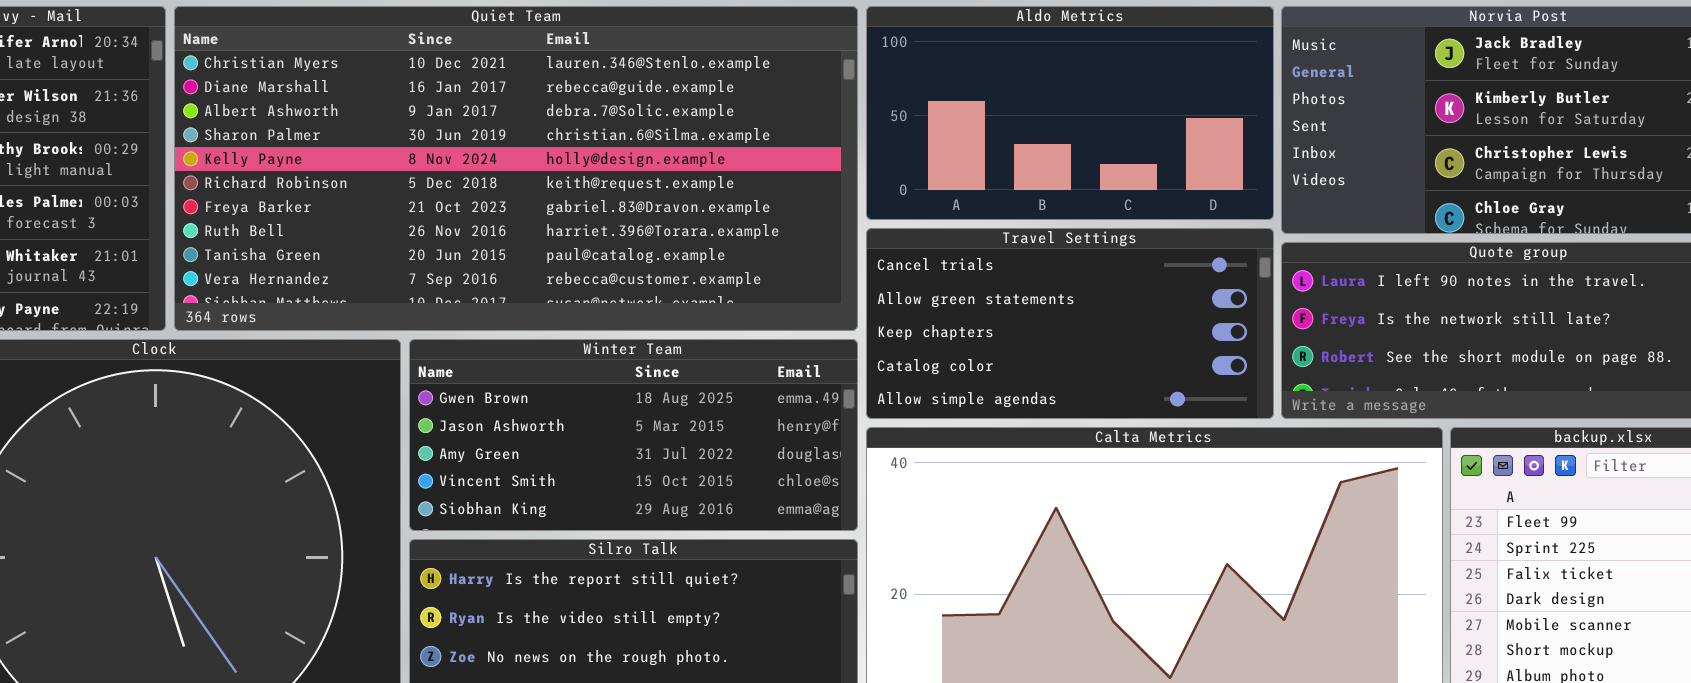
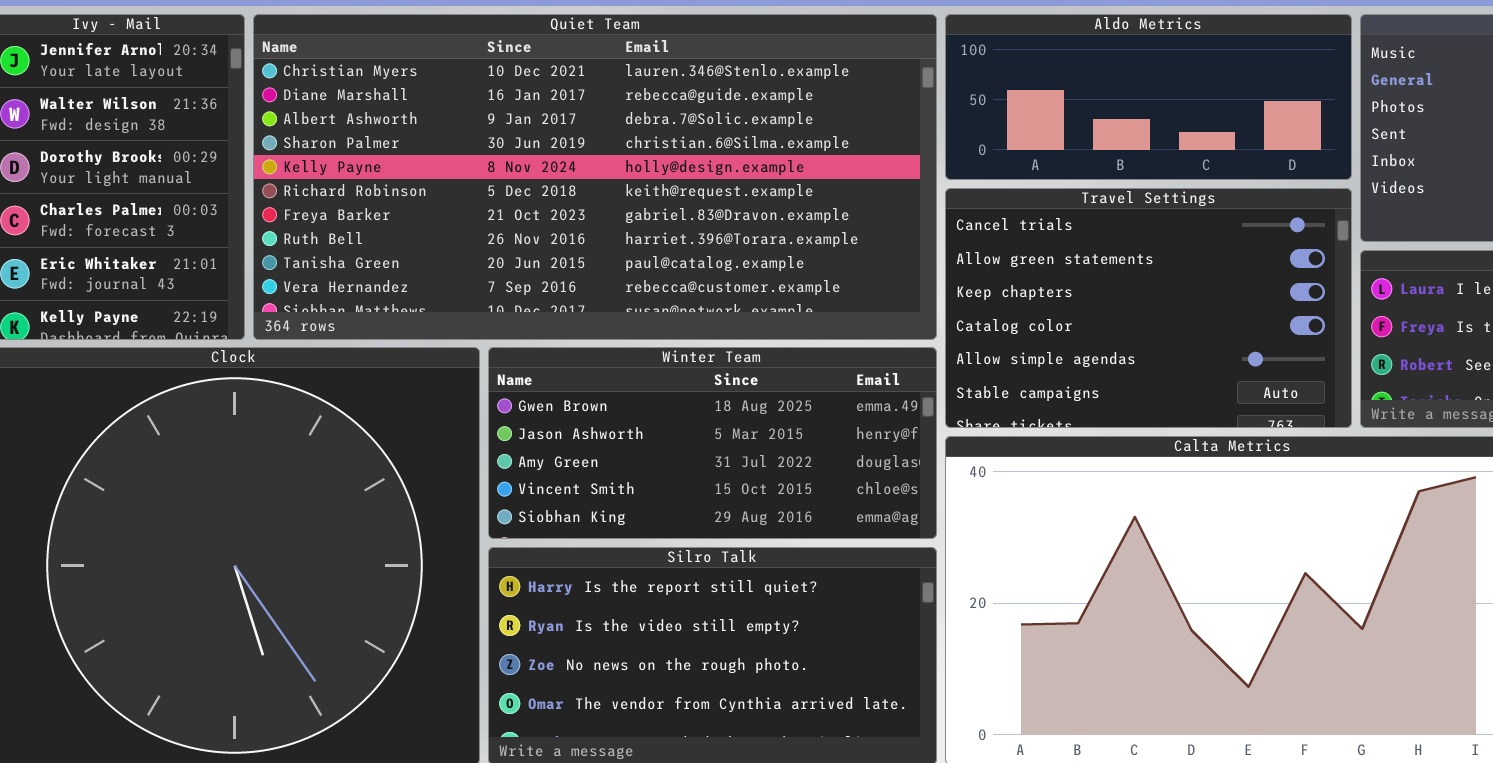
Aldo Metrics: [866,6,1274,220] -> [945,14,1352,180], resized
Travel Settings: [866,228,1274,419] -> [945,188,1352,428], resized

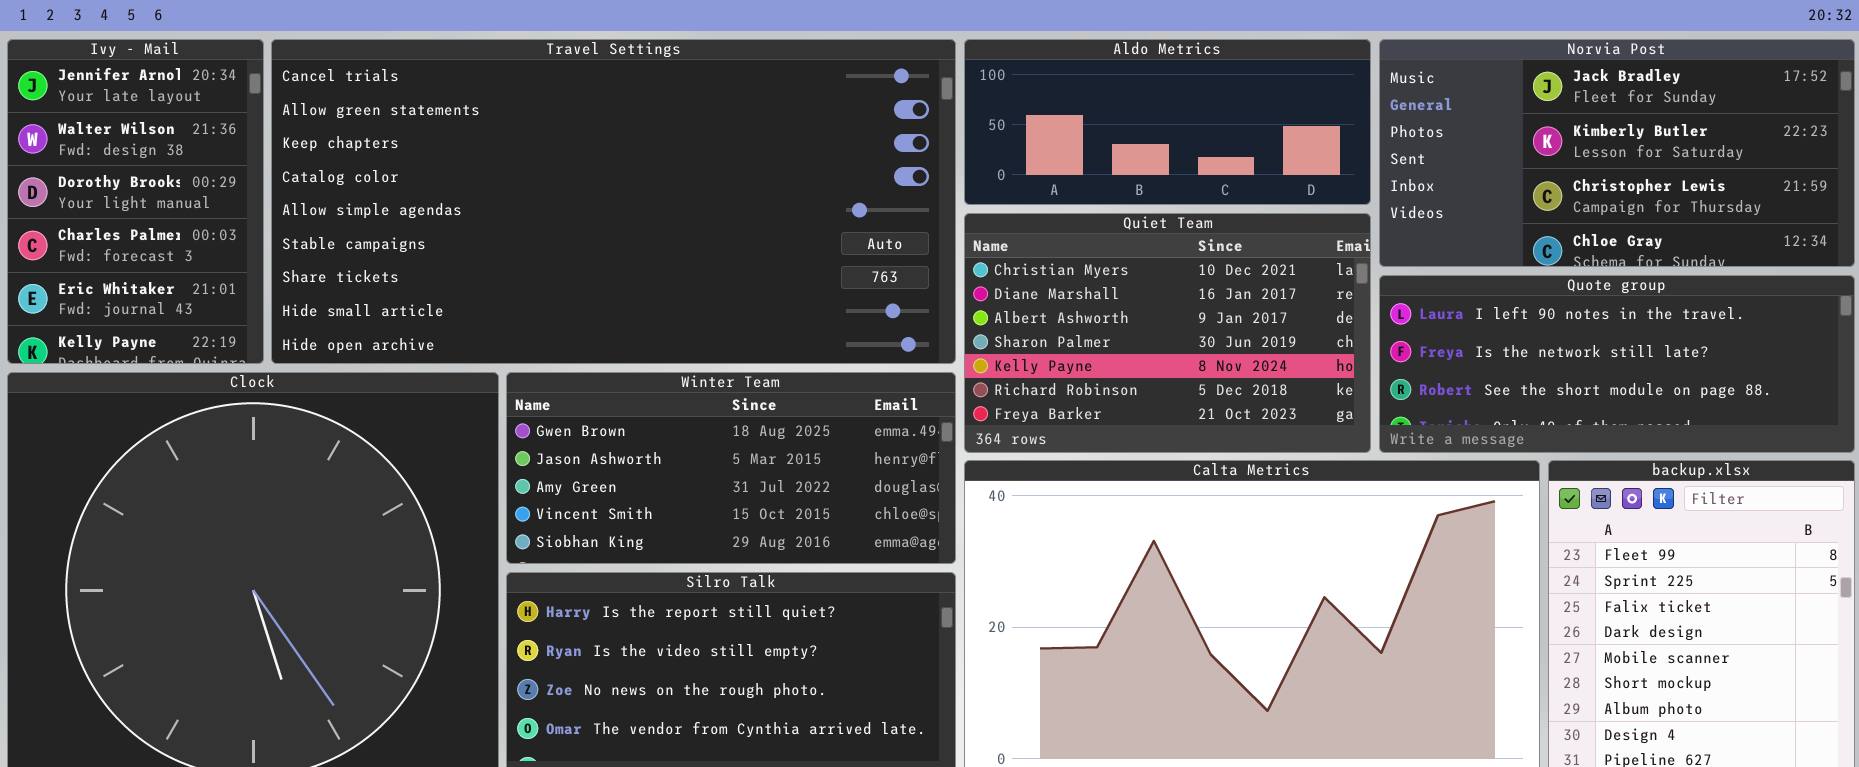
Quiet Team: [253,14,937,340] -> [964,213,1371,453], moved, resized
Travel Settings: [945,188,1352,428] -> [271,39,956,364], moved, resized

